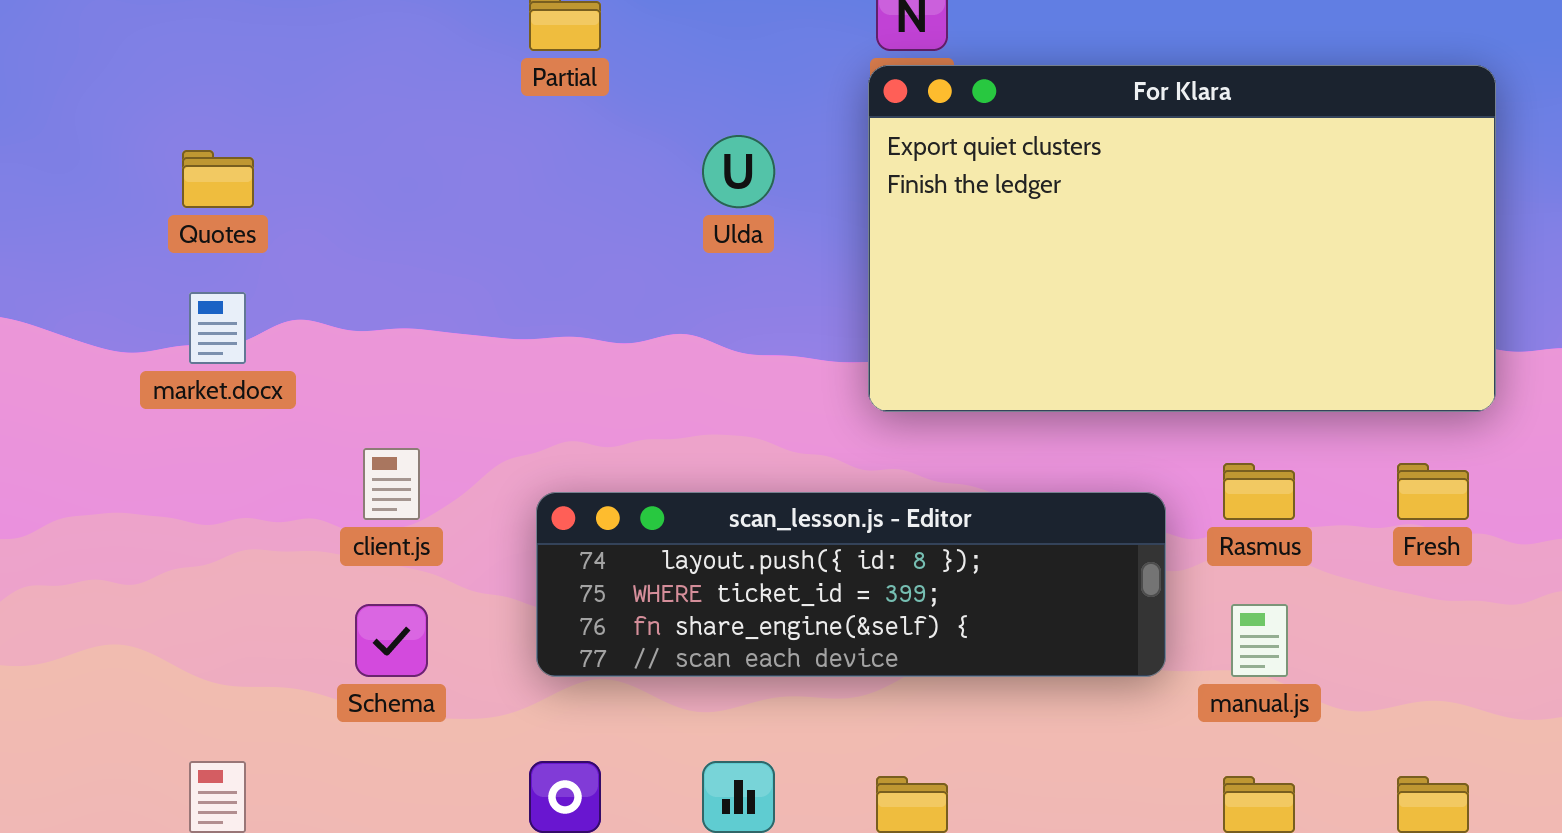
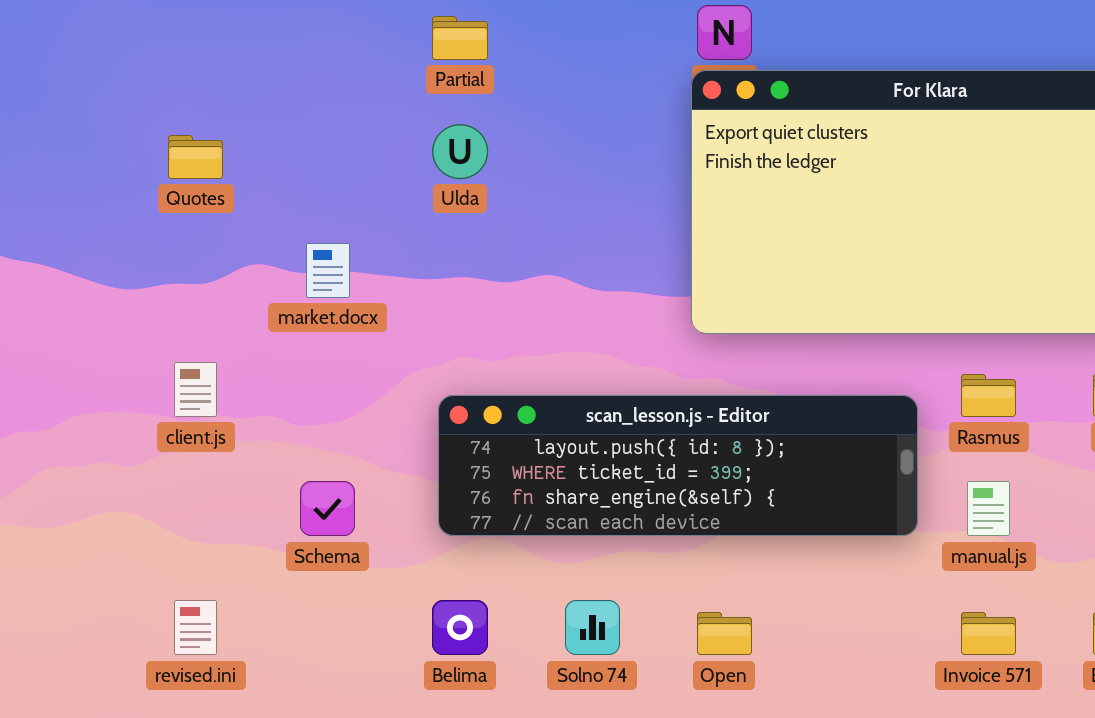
Ulda: [702,135,775,208] -> [432,124,488,179], moved
market.docx: [189,292,246,364] -> [306,243,350,298], moved
client.js: [363,448,420,520] -> [174,362,217,417], moved

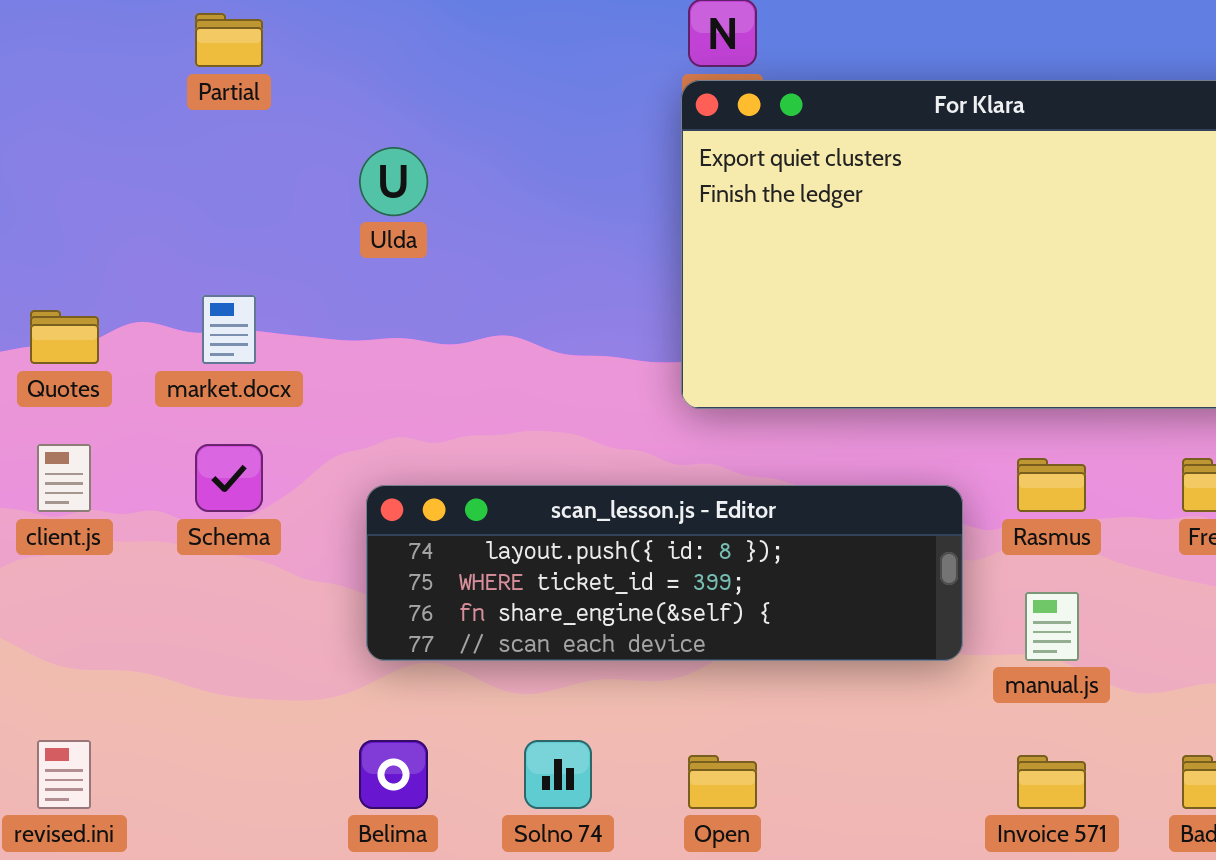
Partial: [432,16,488,60] -> [195,13,263,67], moved
Quotes: [168,135,223,179] -> [30,310,99,364], moved
Schema: [300,481,355,536] -> [195,444,263,512], moved

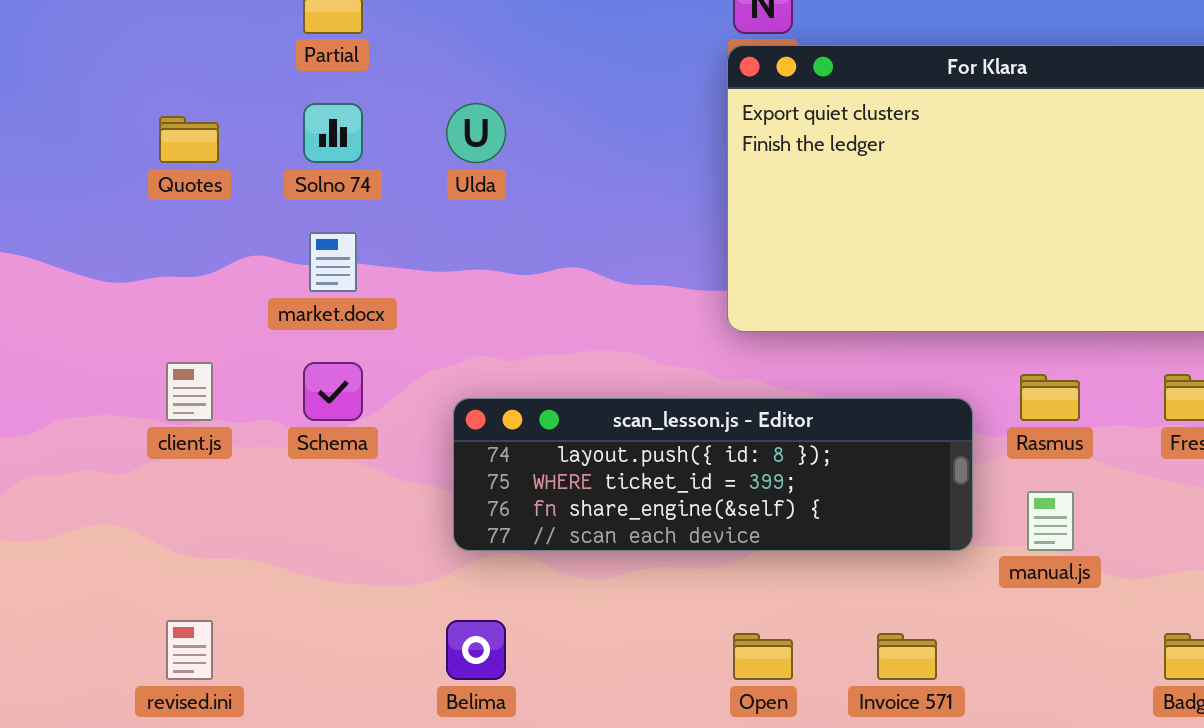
Quotes: [30,310,99,364] -> [159,116,219,163], moved
Solno 74: [524,740,592,809] -> [303,103,363,163], moved
Invoice 571: [1017,755,1086,809] -> [877,633,937,680], moved

